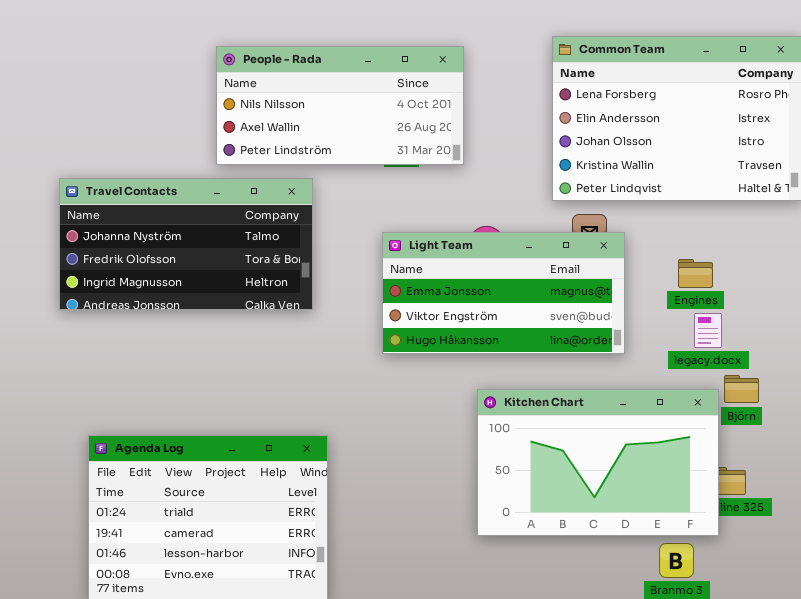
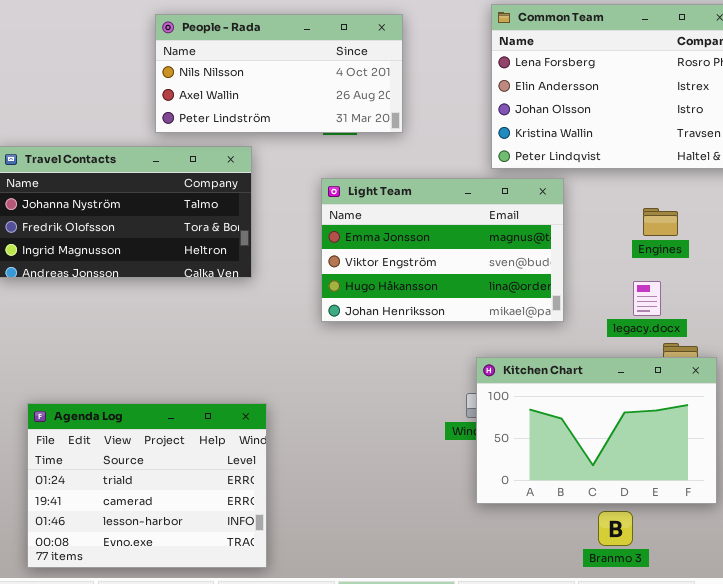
Light Team: [382,232,625,354] -> [321,178,564,322], resized
Engines: [678,259,713,288] -> [643,208,678,236], moved
Kitchen Chart: [477,389,719,536] -> [476,357,717,504], moved

